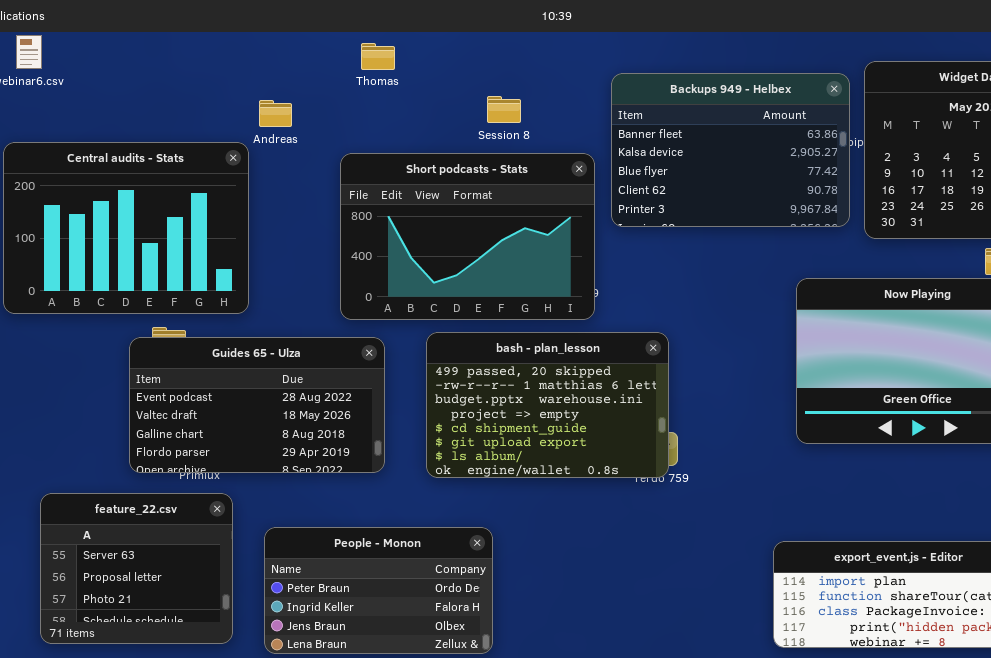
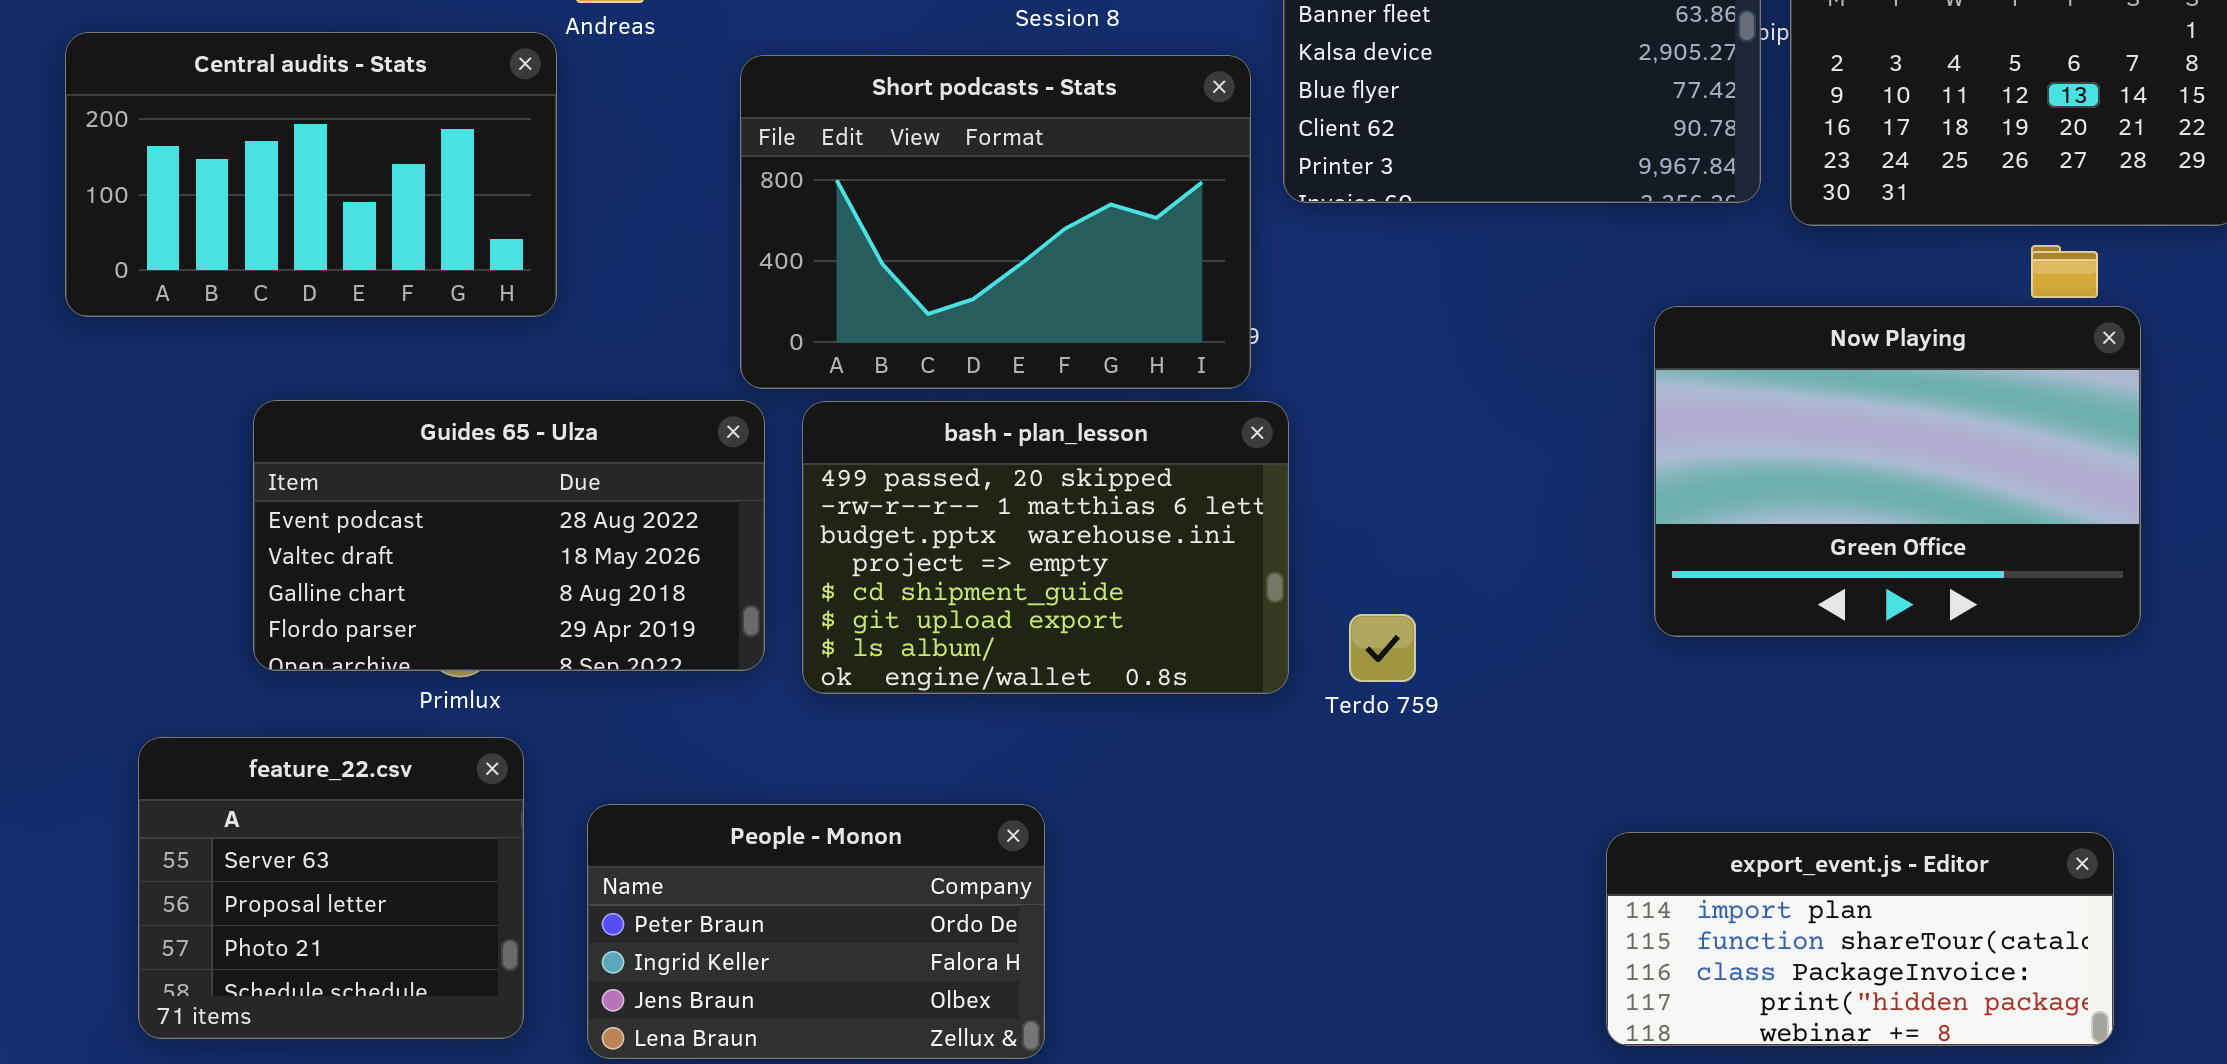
Central audits - Stats: [3,142,249,314] -> [65,32,557,317], resized
bash - plan_lesson: [426,332,669,478] -> [802,401,1289,694], moved
Guides 65 - Ulza: [129,337,385,473] -> [253,400,765,671], moved

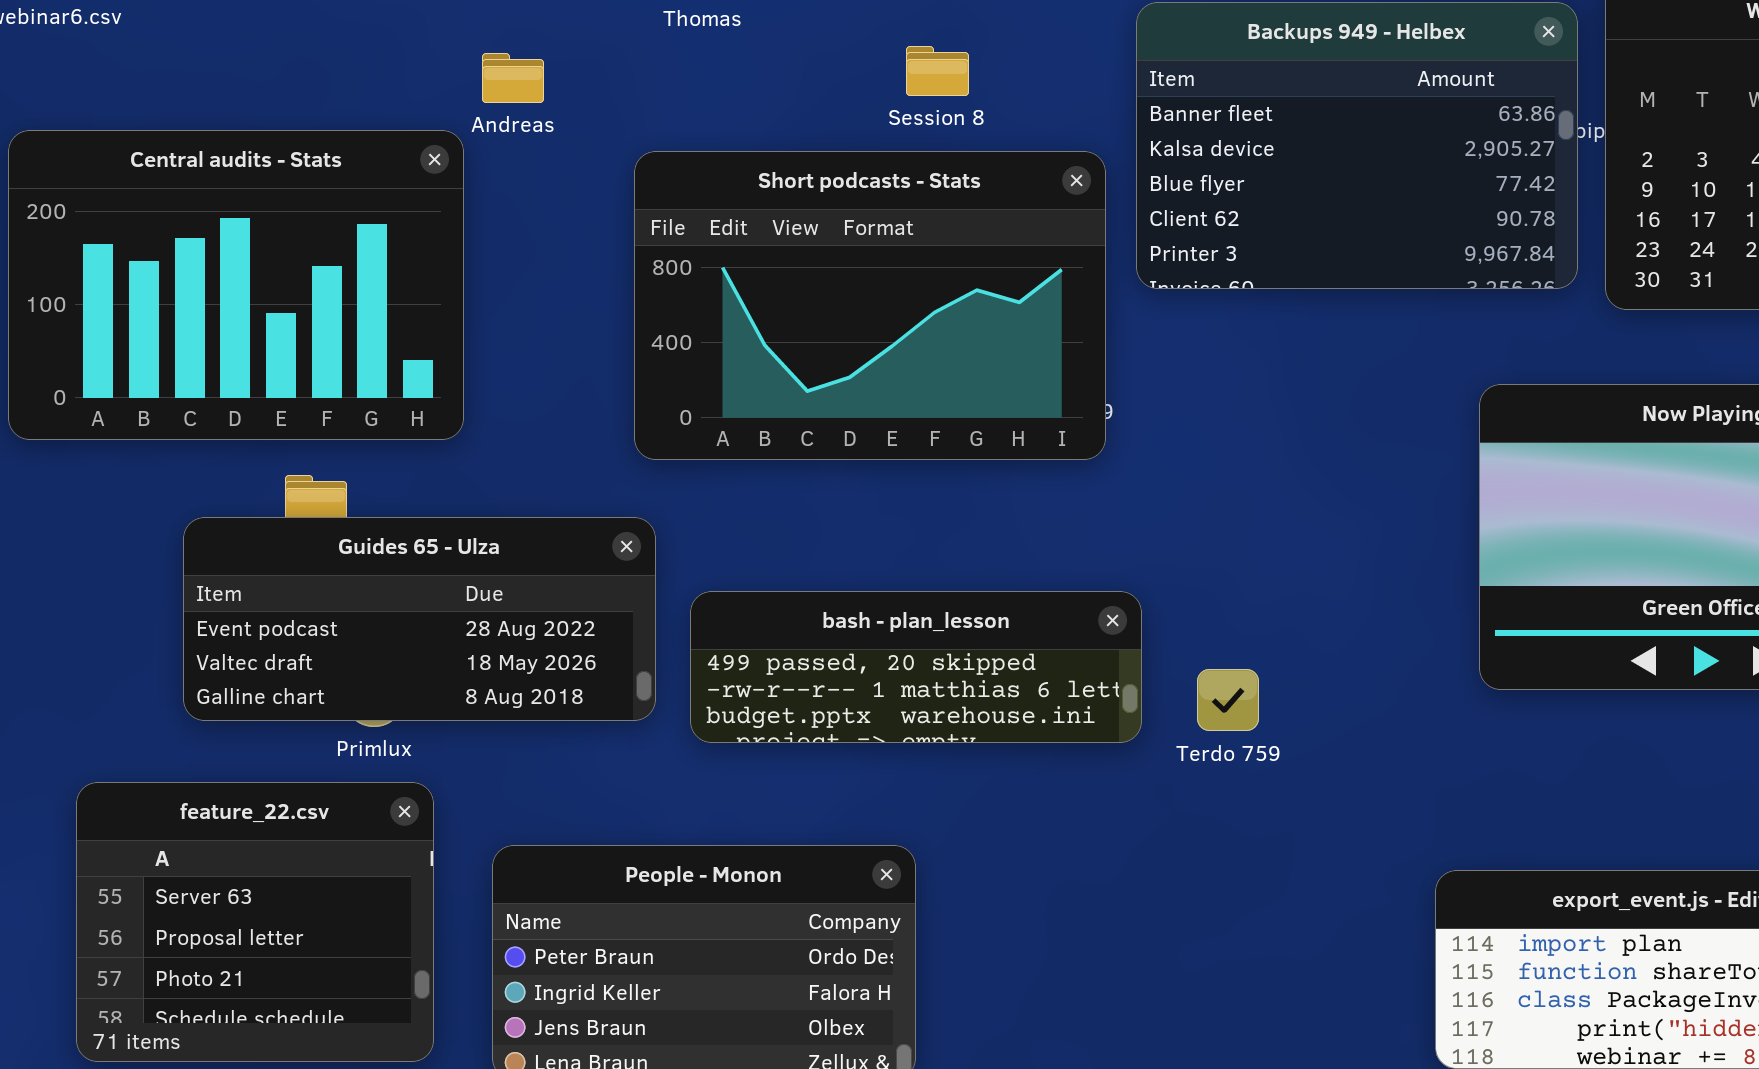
Central audits - Stats: [65,32,557,317] -> [8,130,464,440], resized
Guides 65 - Ulza: [253,400,765,671] -> [183,517,656,721], resized
bash - plan_lesson: [802,401,1289,694] -> [690,591,1142,743], resized

